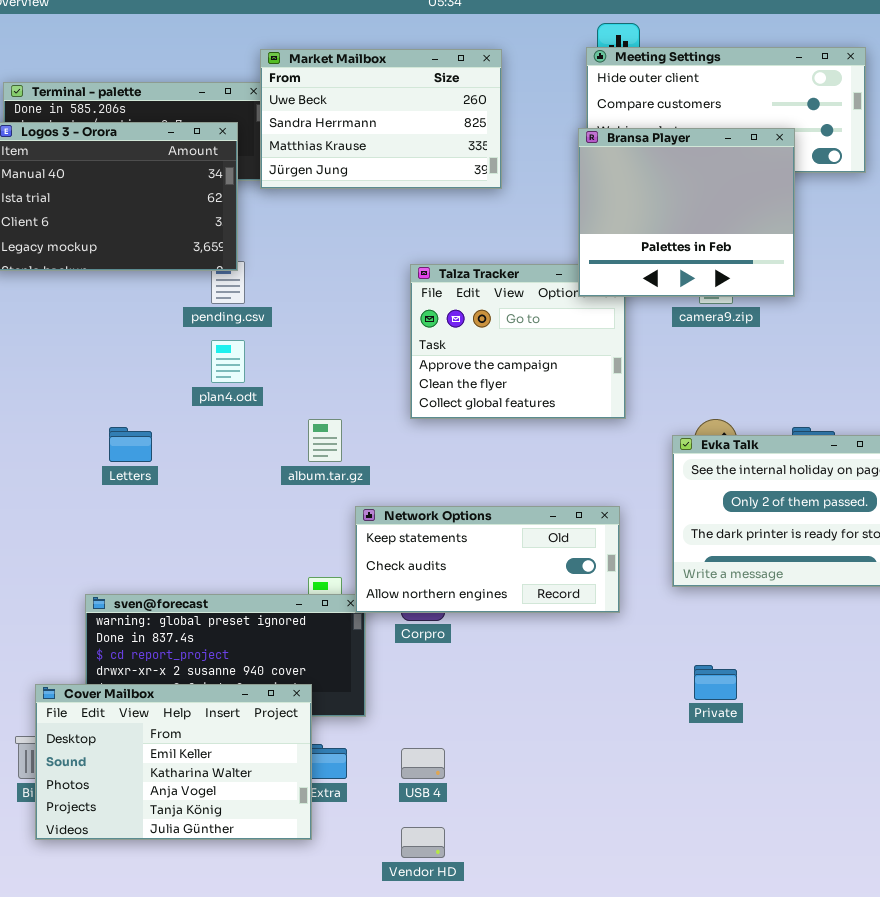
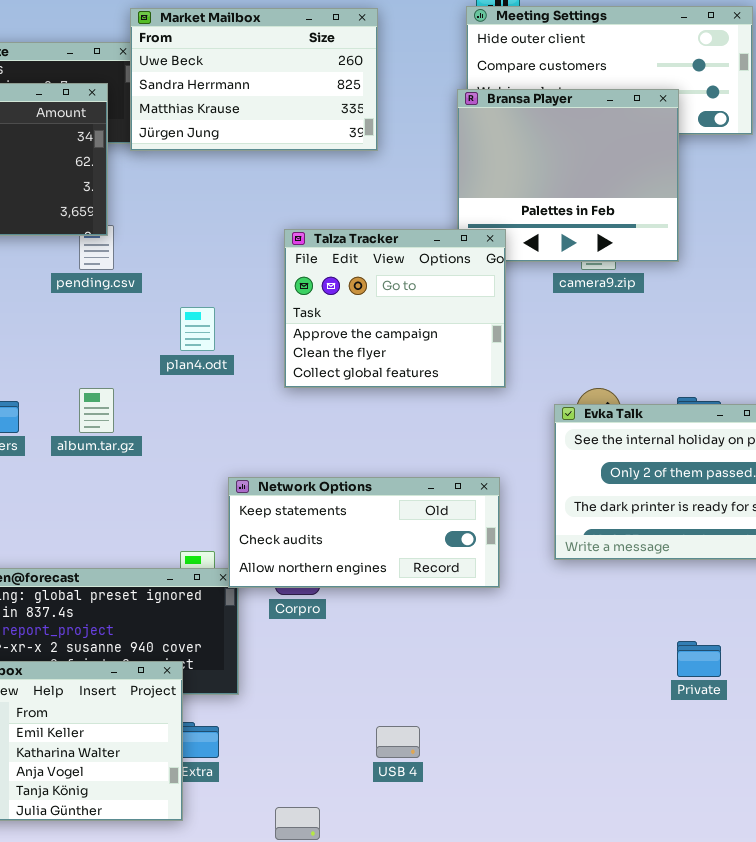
Talza Tracker: [410,264,626,419] -> [284,229,506,388], raised
plan4.odt: [211,340,245,383] -> [180,307,215,351], moved
album.tar.gz: [308,419,342,462] -> [79,388,114,433], moved
Private: [694,665,737,700] -> [677,641,721,677], moved
USB 4: [401,748,445,779] -> [376,726,420,758], moved

